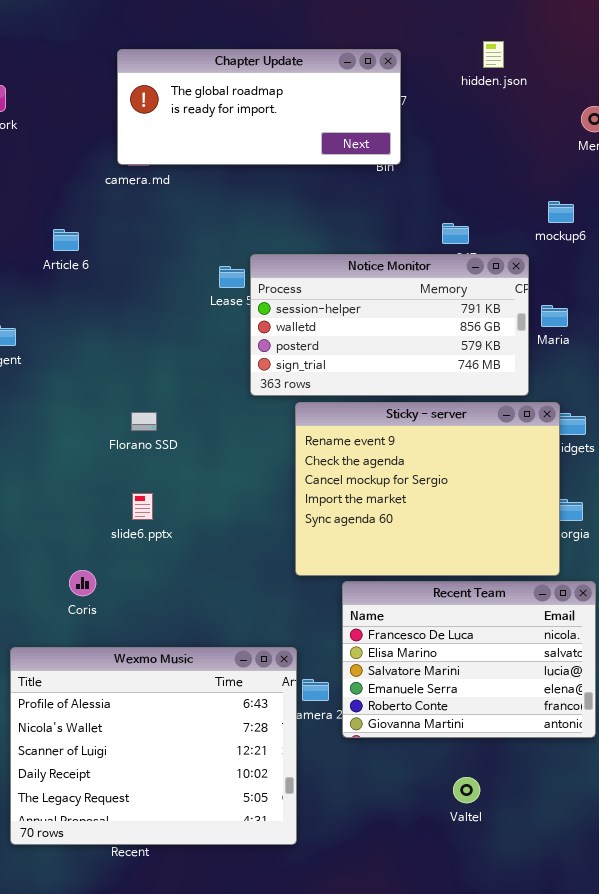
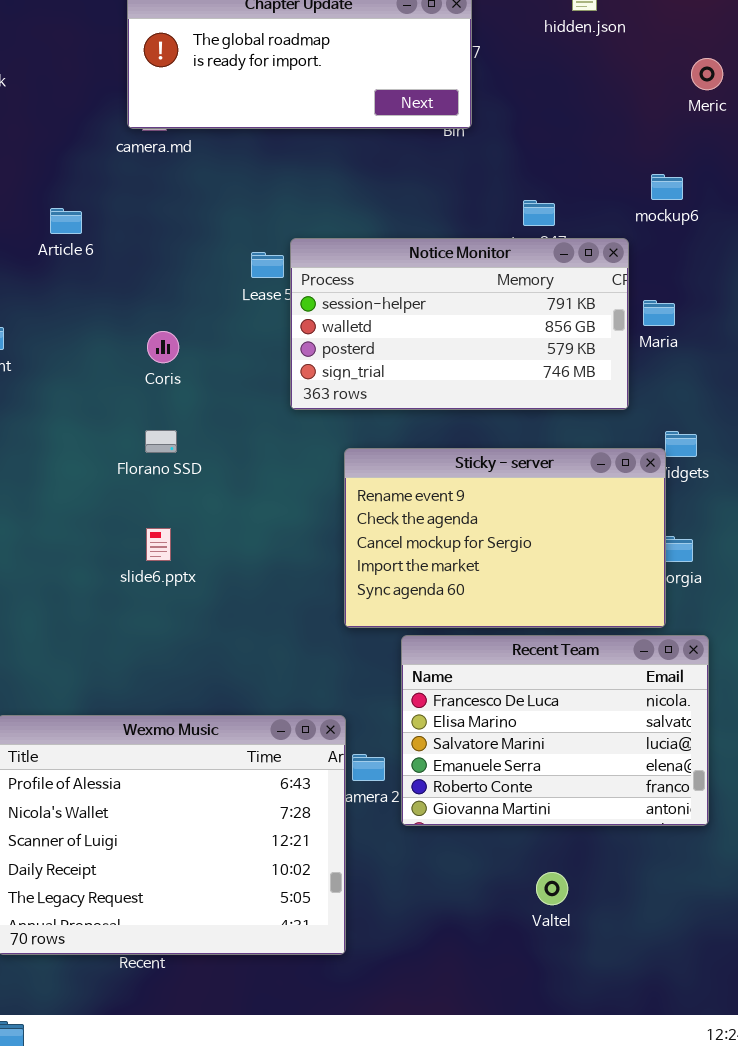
Sticky - server: [295,402,560,576] -> [344,448,666,628], resized
Coris: [69,570,96,596] -> [147,331,179,363], moved

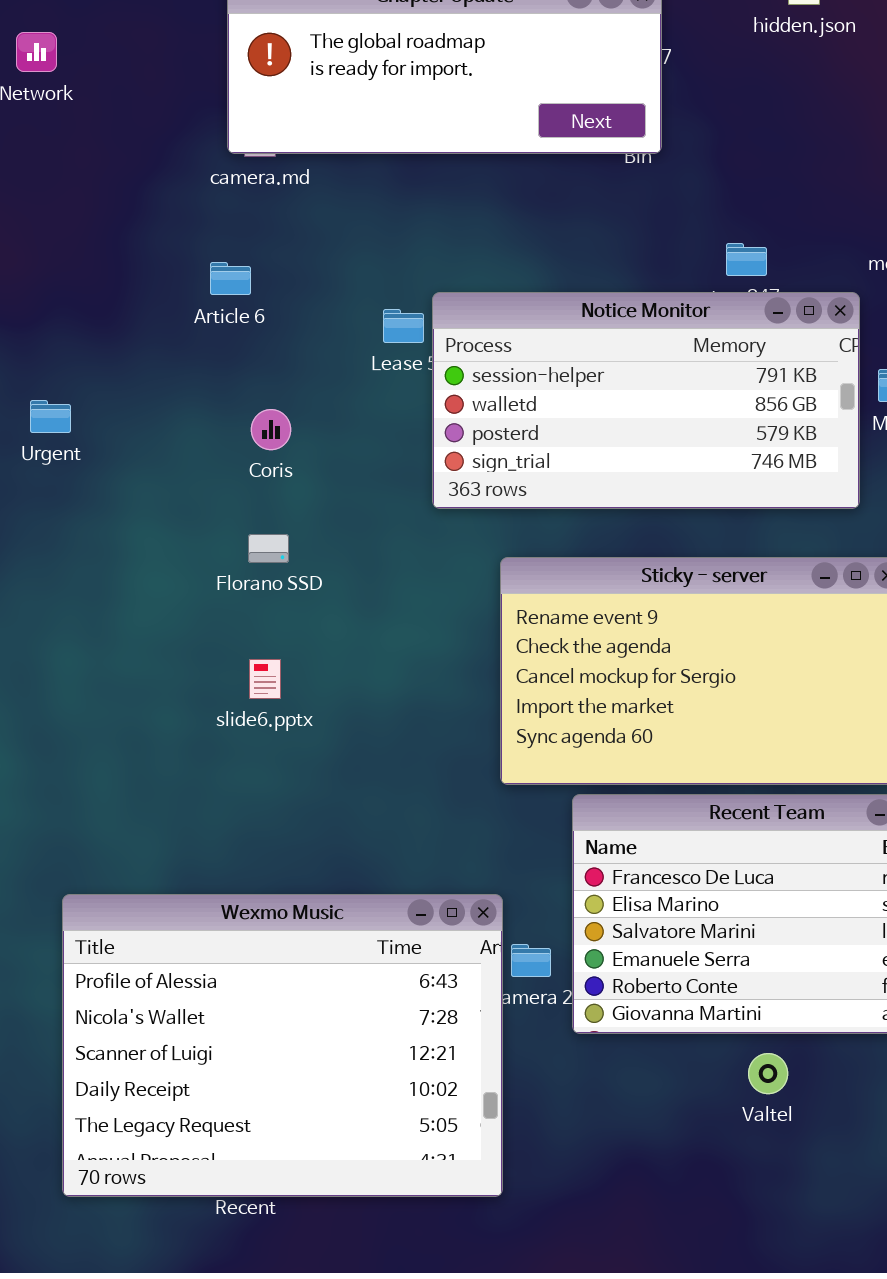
Article 6: [50,208,82,234] -> [210,262,251,295], moved
Valtel: [536,872,568,905] -> [748,1053,788,1094], moved

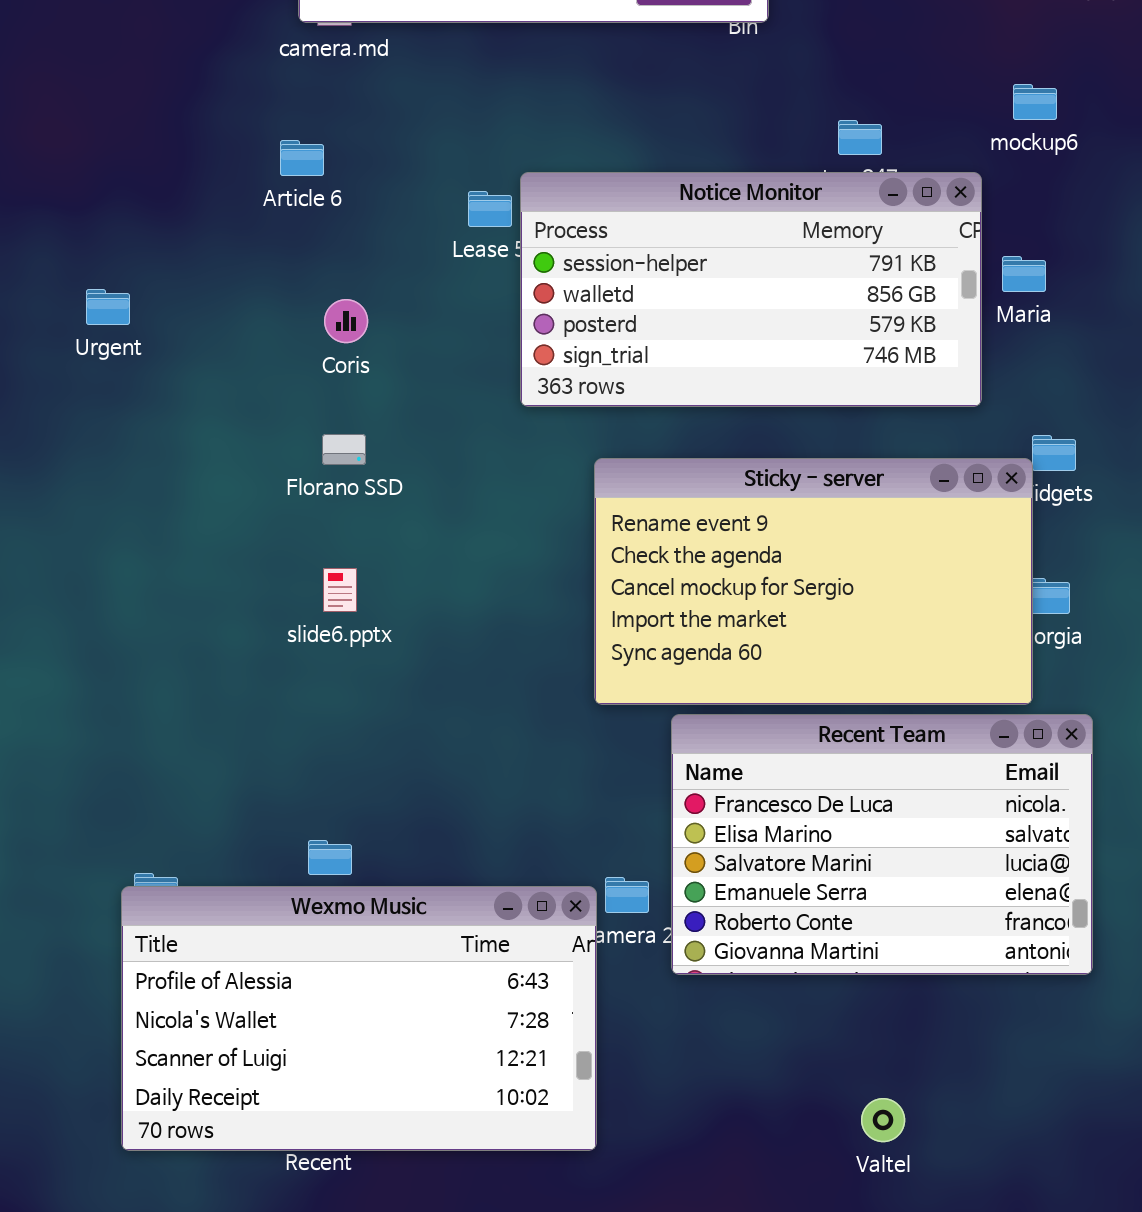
Wexmo Music: [62,894,503,1197] -> [121,886,597,1151], resized
Valtel: [748,1053,788,1094] -> [861,1098,905,1142], moved

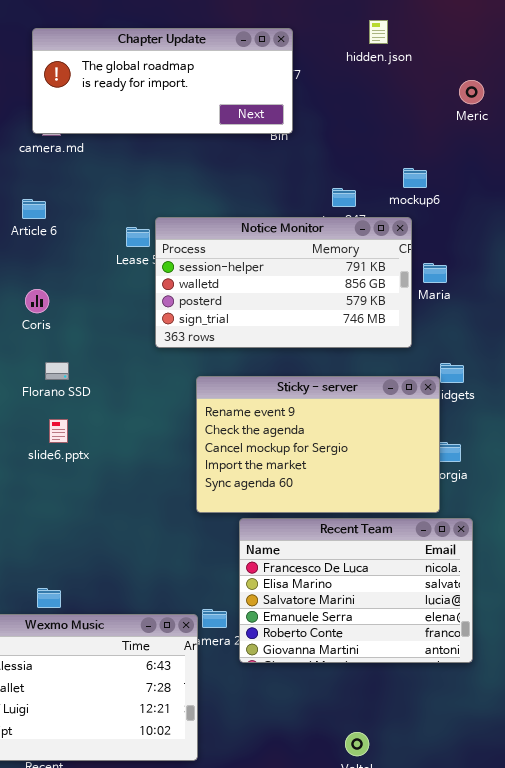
mockup6: [1013,84,1057,120] -> [403,168,427,188], moved
Coris: [324,299,368,343] -> [25,289,49,313], moved
slide6.pptx: [323,568,357,612] -> [49,419,68,443], moved

